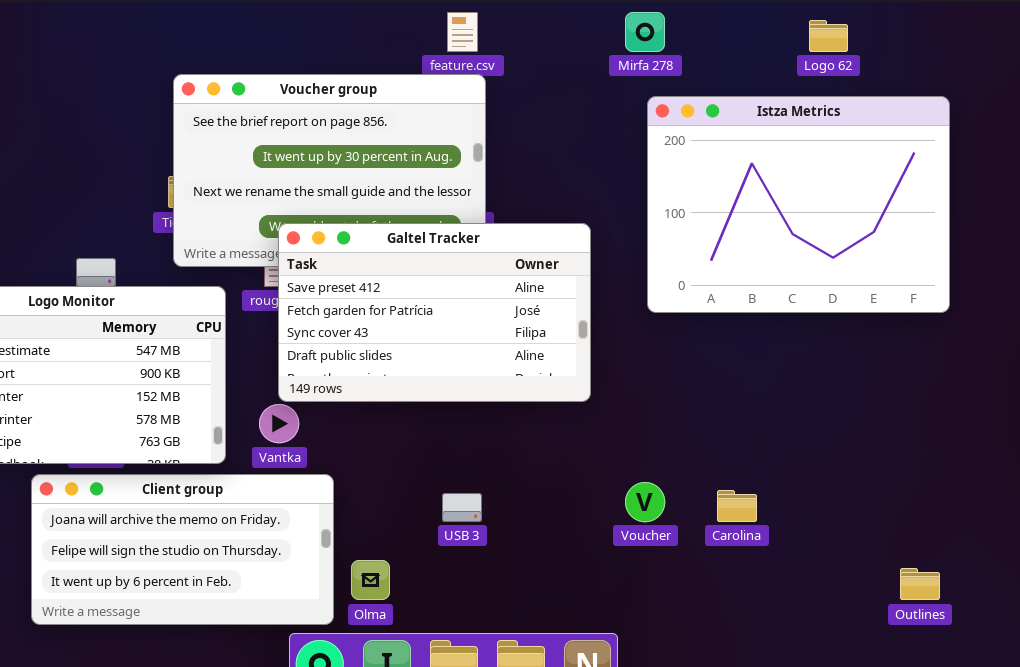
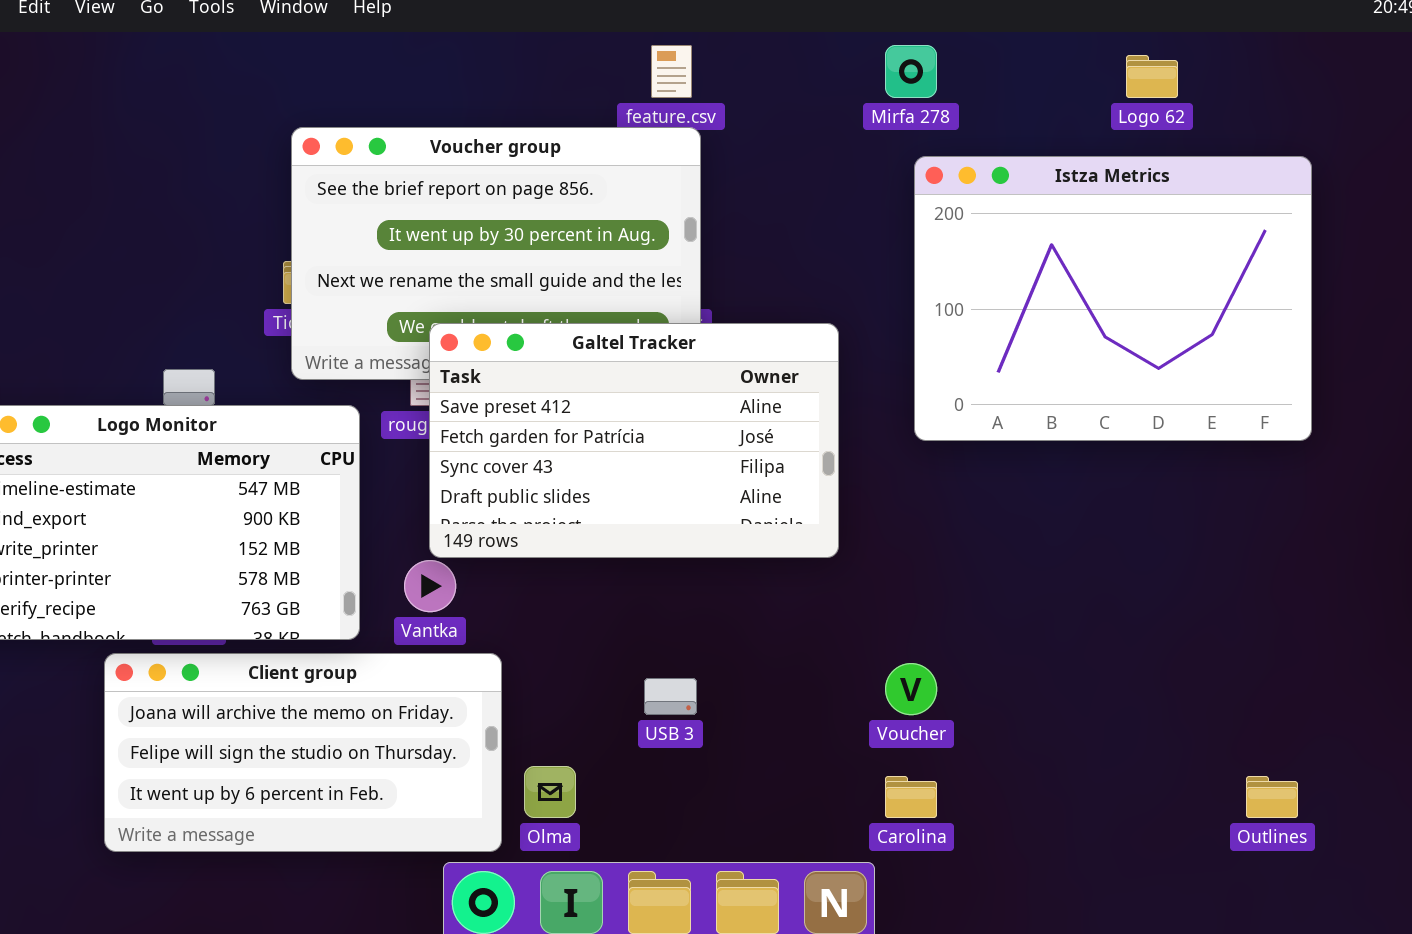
Carolina: [717,490,757,522] -> [885,776,937,818], moved

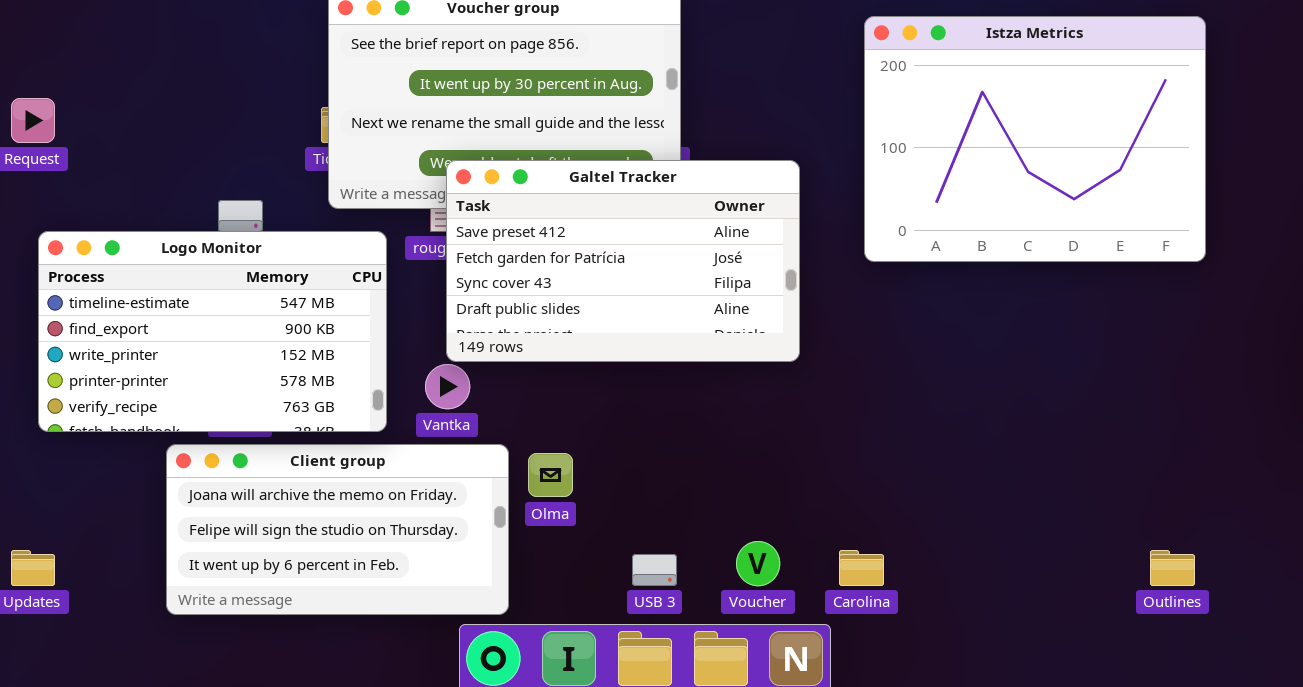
Voucher: [885,663,937,715] -> [736,541,780,586], moved
USB 3: [644,678,697,715] -> [632,554,677,586], moved
Olma: [524,766,576,818] -> [528,453,573,497], moved

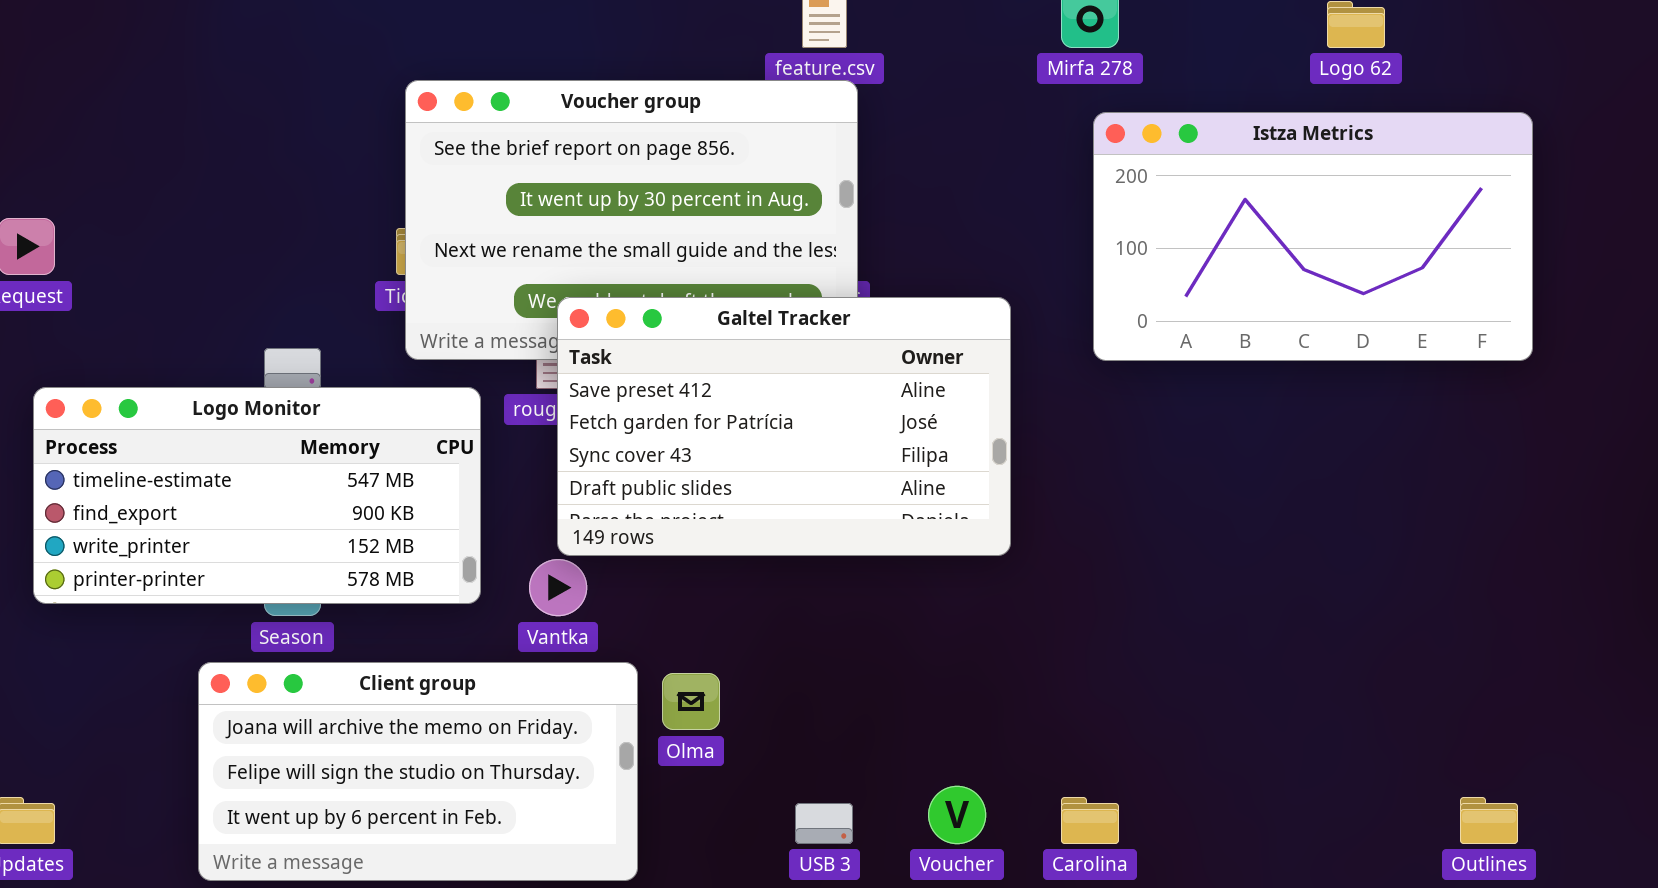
Istza Metrics: [864,16,1206,262] -> [1093,112,1533,361], resized
Logo Monitor: [38,231,387,432] -> [33,387,481,604], resized

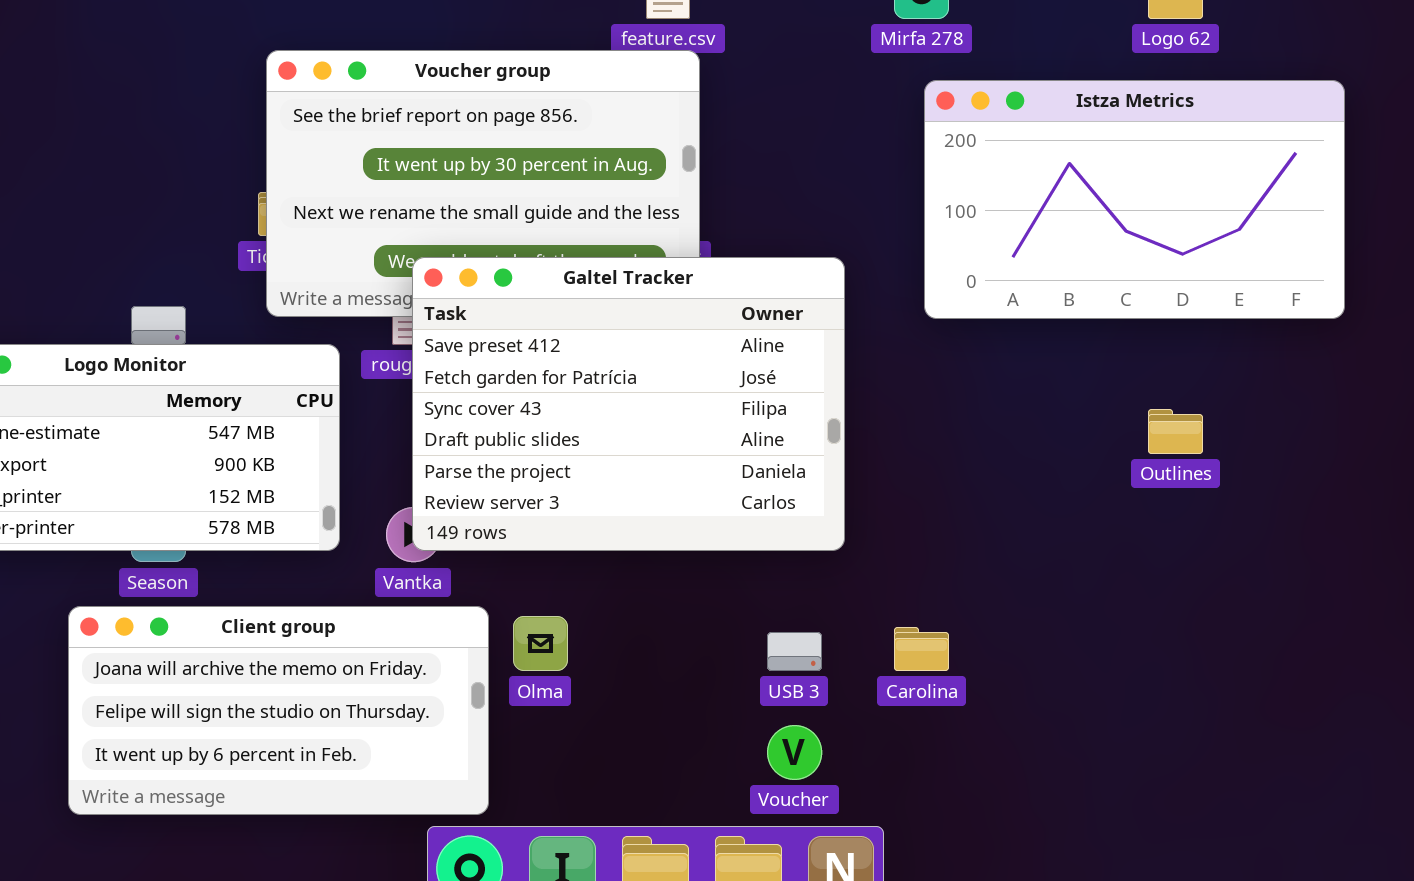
Galtel Tracker: [557,297,1011,556] -> [412,257,845,551], resized
Carolina: [1061,797,1119,844] -> [894,627,949,671], moved
Outlines: [1460,797,1518,844] -> [1148,409,1203,454], moved
USB 3: [795,803,853,844] -> [767,632,822,671], moved

